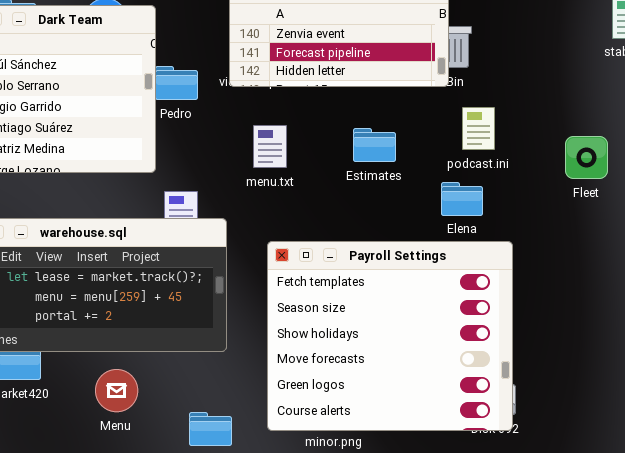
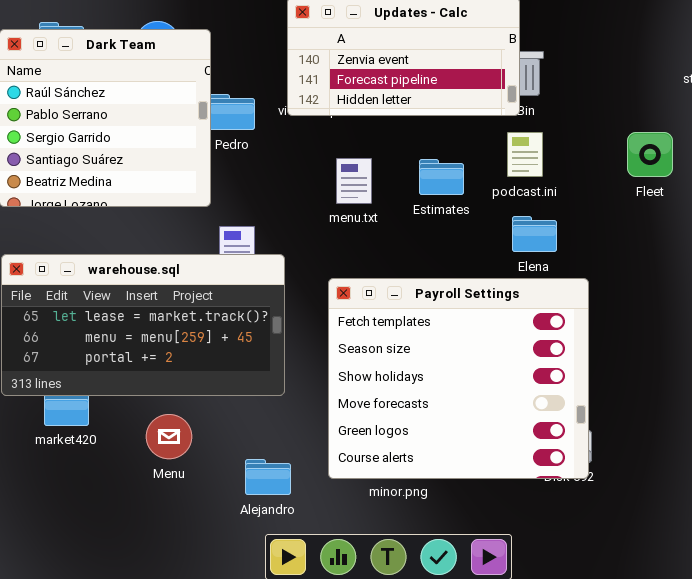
podcast.ini: [462,107,495,150] -> [507,132,543,177], moved
menu.txt: [253,125,287,168] -> [336,158,372,204], moved
Fleet: [565,136,608,179] -> [627,132,673,177], moved

